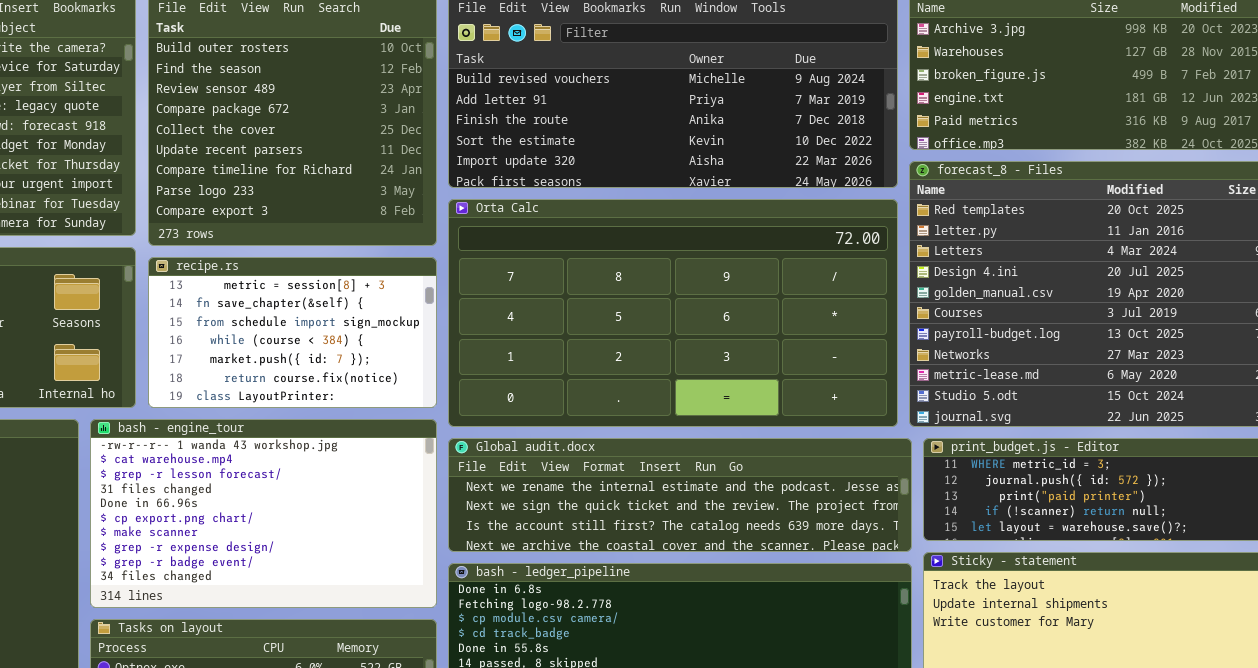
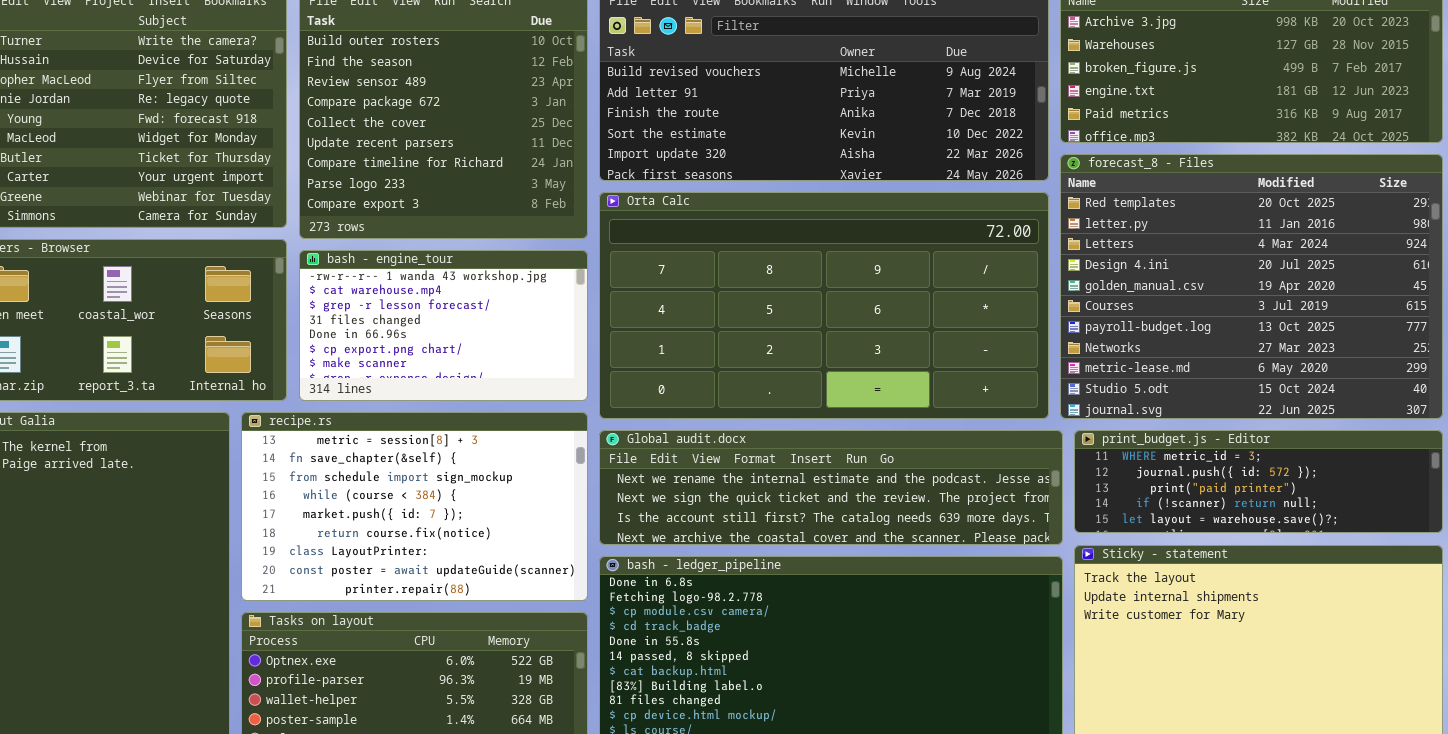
recipe.rs: [148,257,437,408] -> [241,412,588,601], moved, resized
bash - engine_tour: [90,419,437,608] -> [299,250,588,401], moved, resized

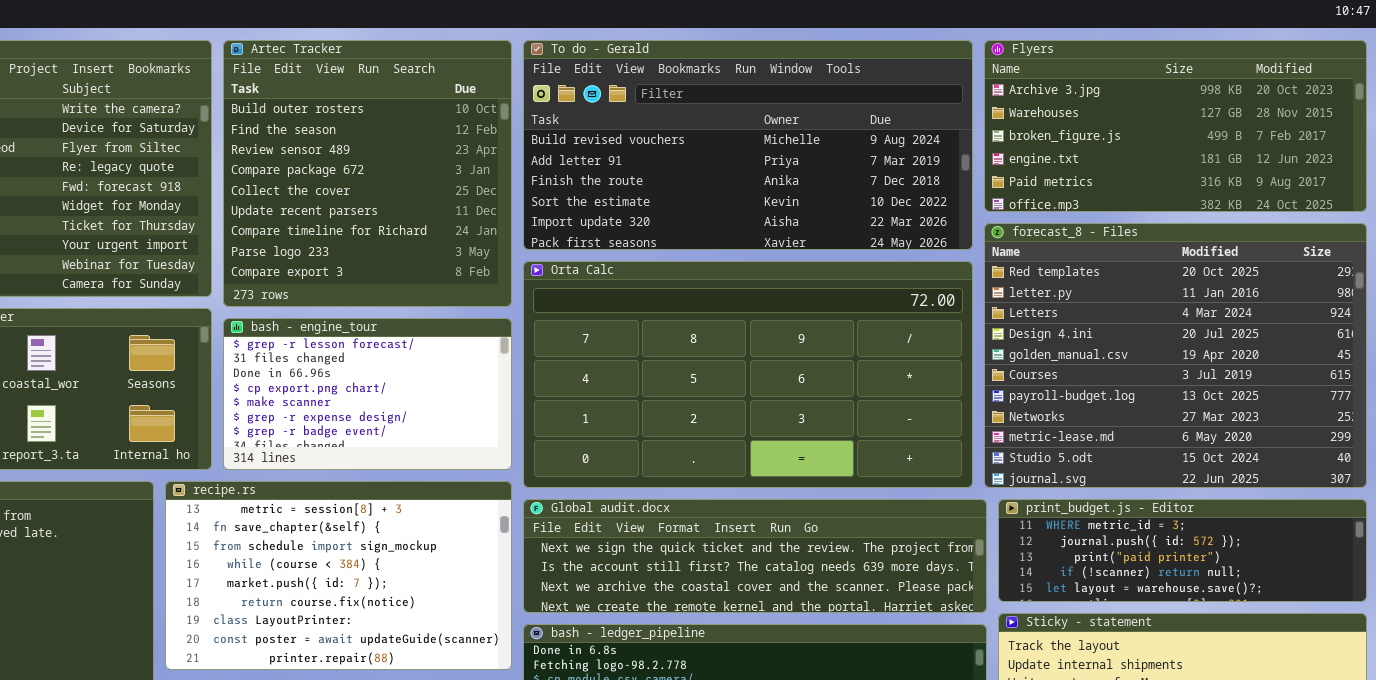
bash - engine_tour: [299,250,588,401] -> [223,318,512,470], scrolled down 2 rows
Global audit.docx: [599,430,1063,545] -> [523,499,987,613], scrolled down 1 row

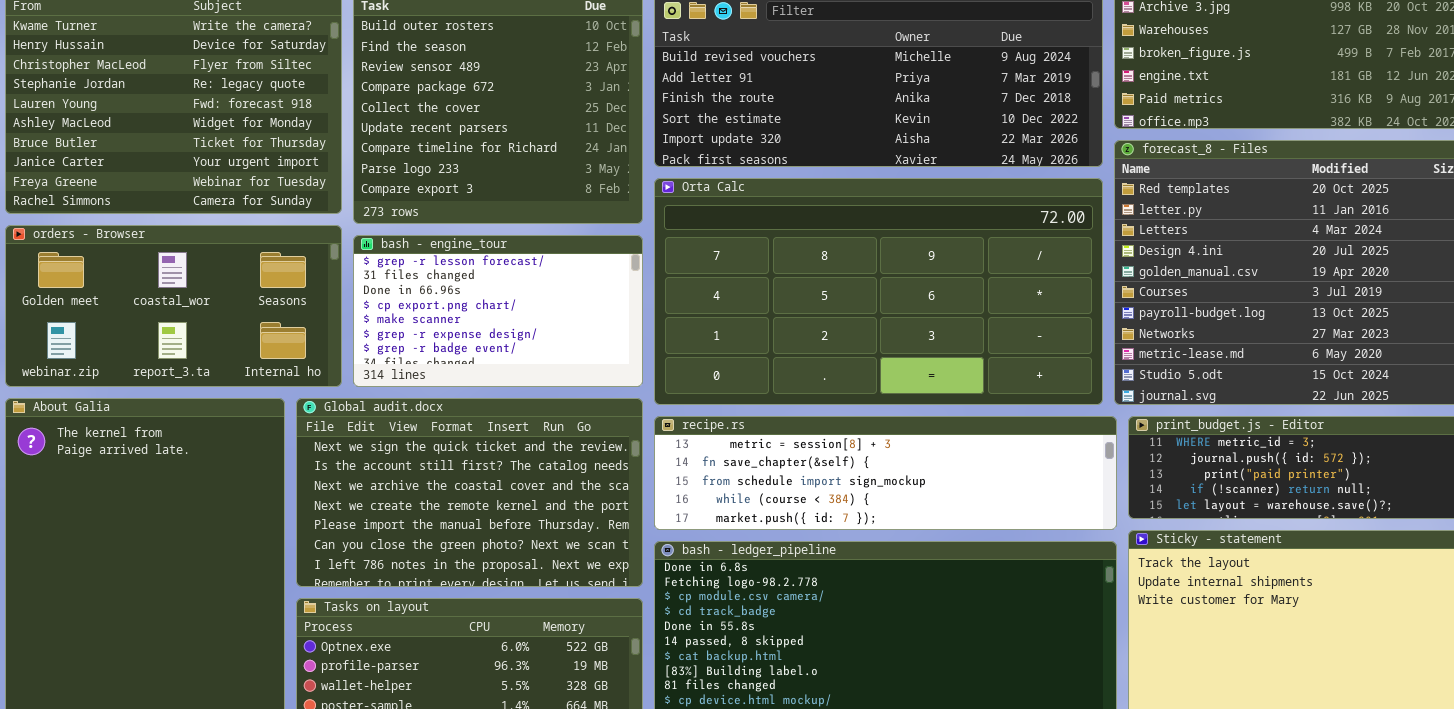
recipe.rs: [165,481,512,670] -> [654,416,1117,530], moved, resized
Global audit.docx: [523,499,987,613] -> [296,398,643,587], moved, resized

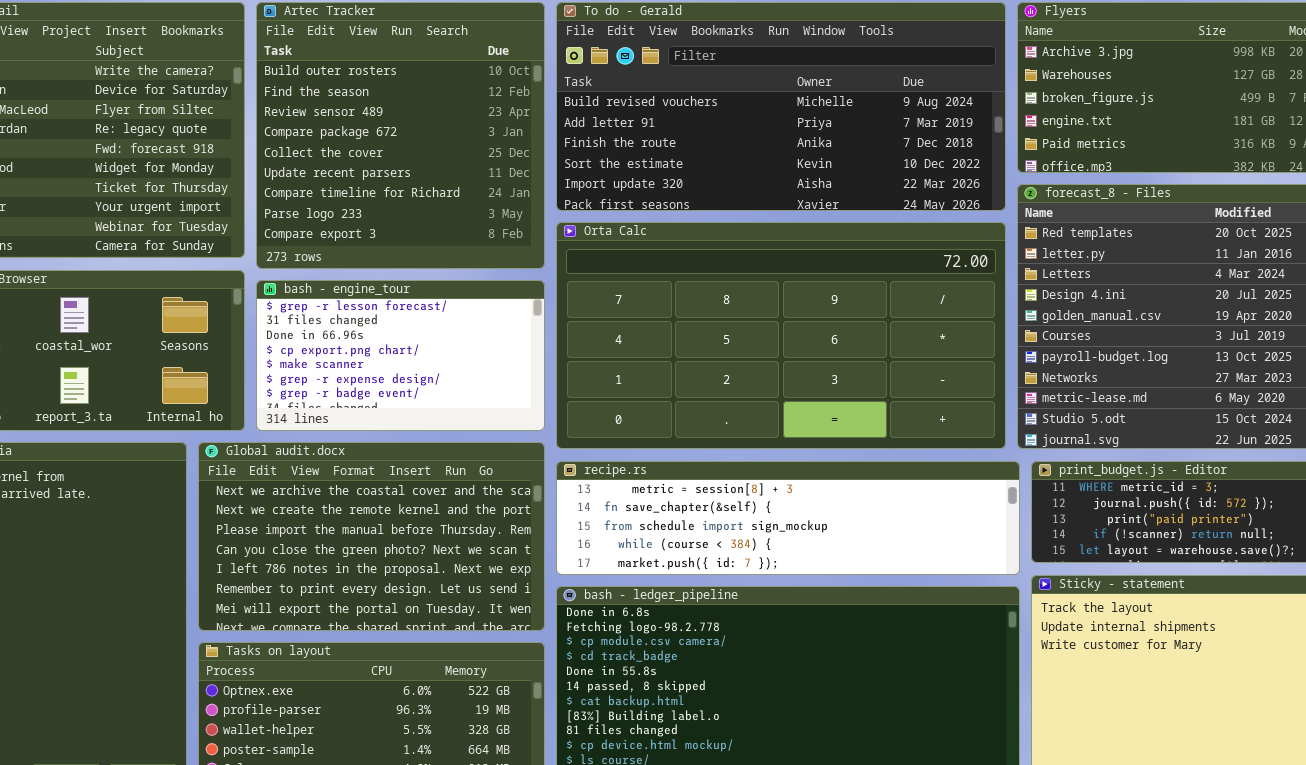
Global audit.docx: [296,398,643,587] -> [198,442,545,631], scrolled down 2 rows

